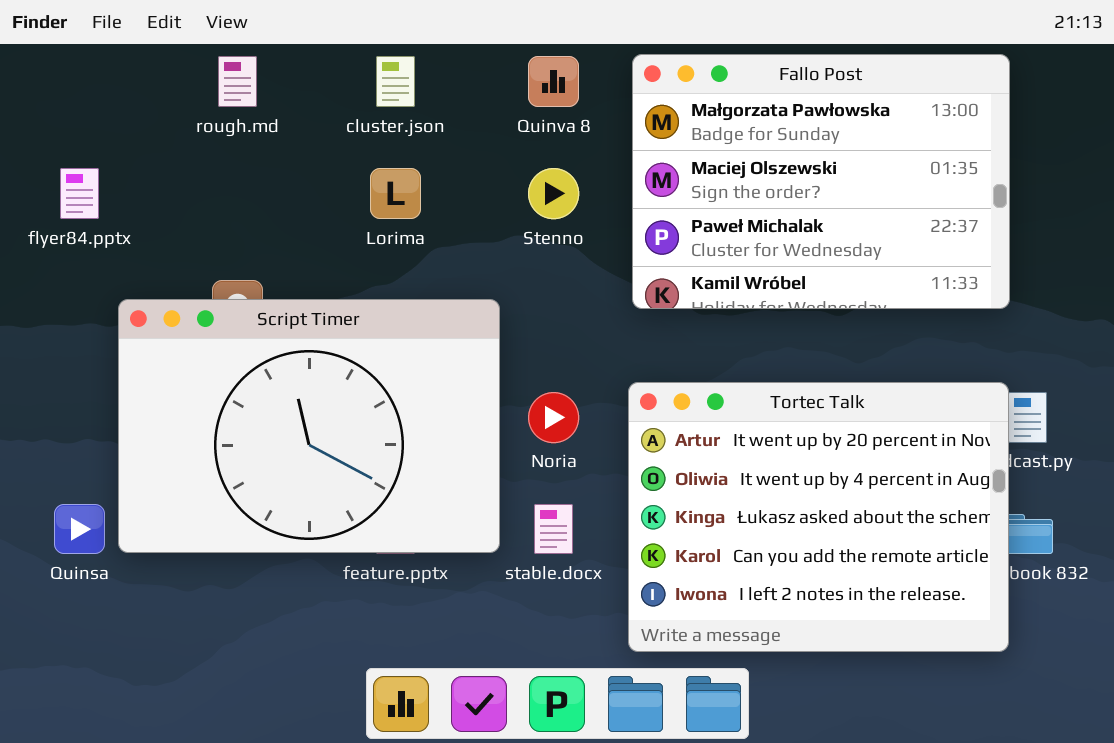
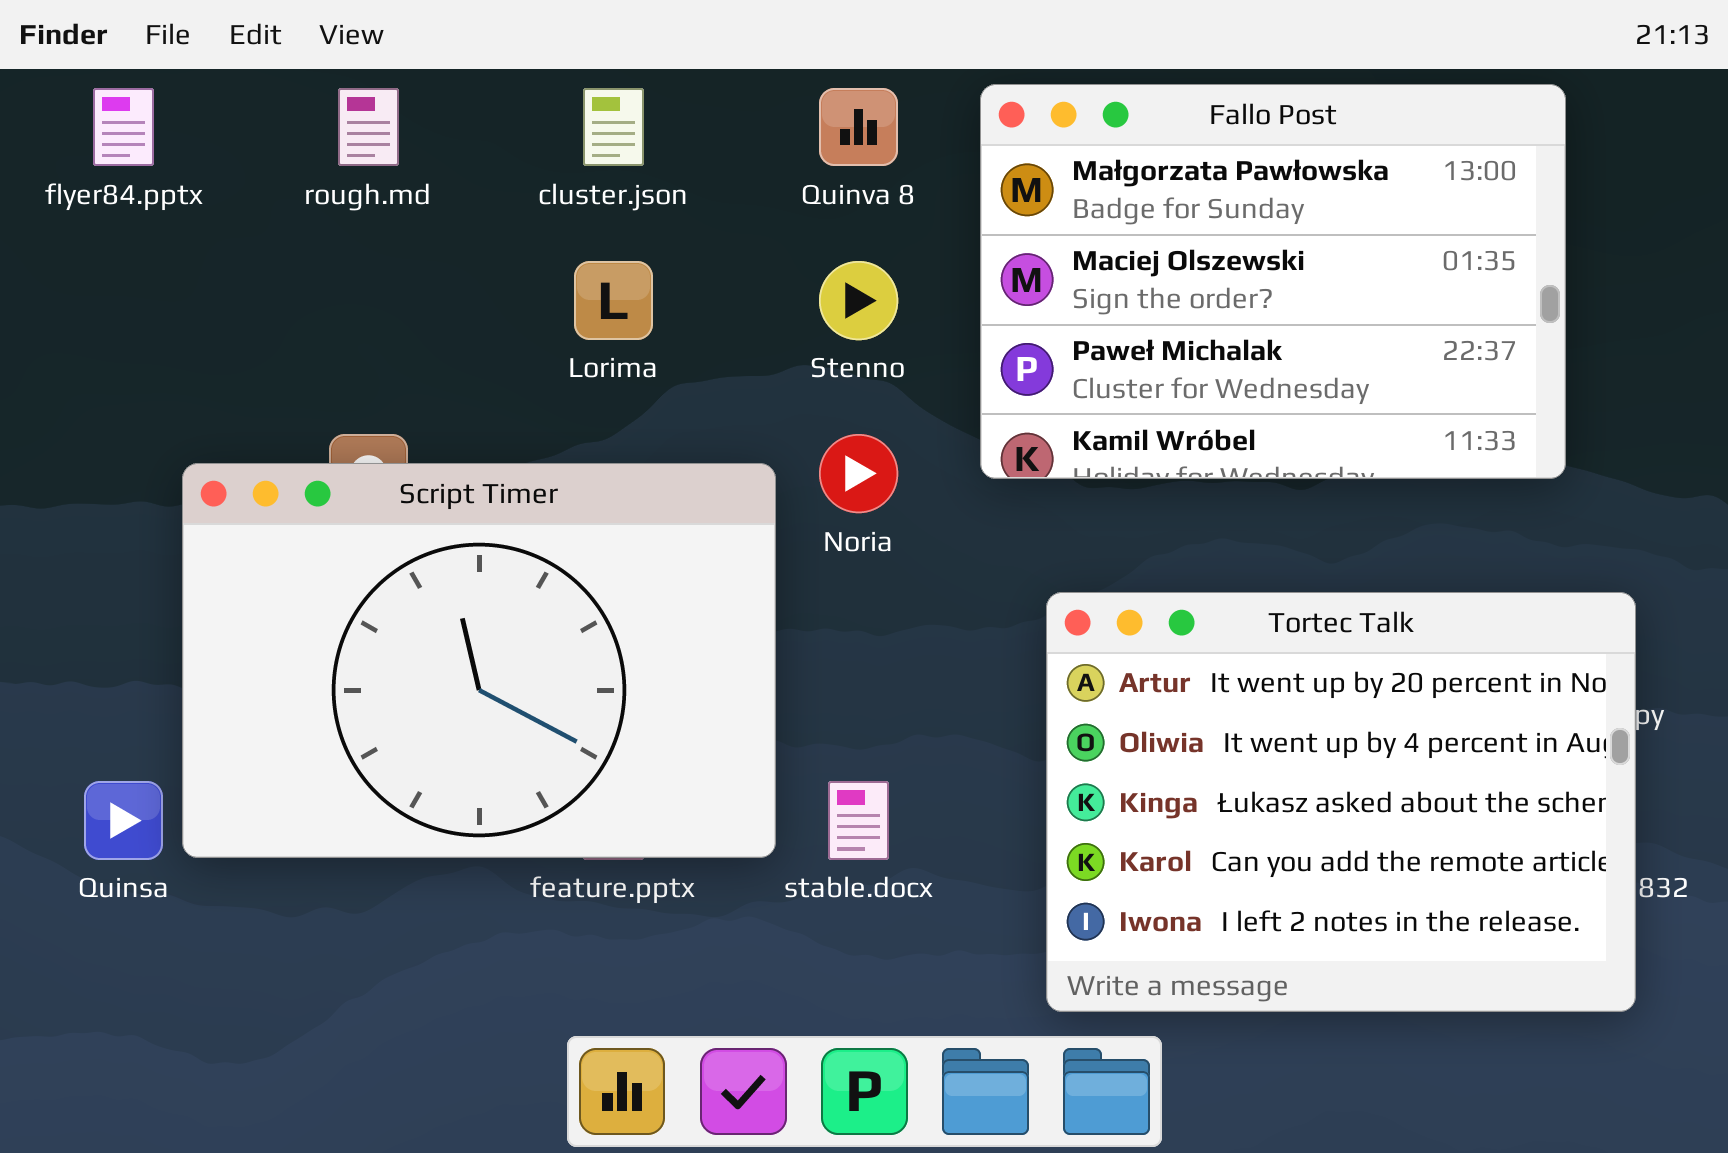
flyer84.pptx: [60,168,99,219] -> [93,88,154,166], moved
Tortec Talk: [628,382,1009,652] -> [1046,592,1636,1012], moved
Noria: [528,392,579,443] -> [819,434,898,513], moved

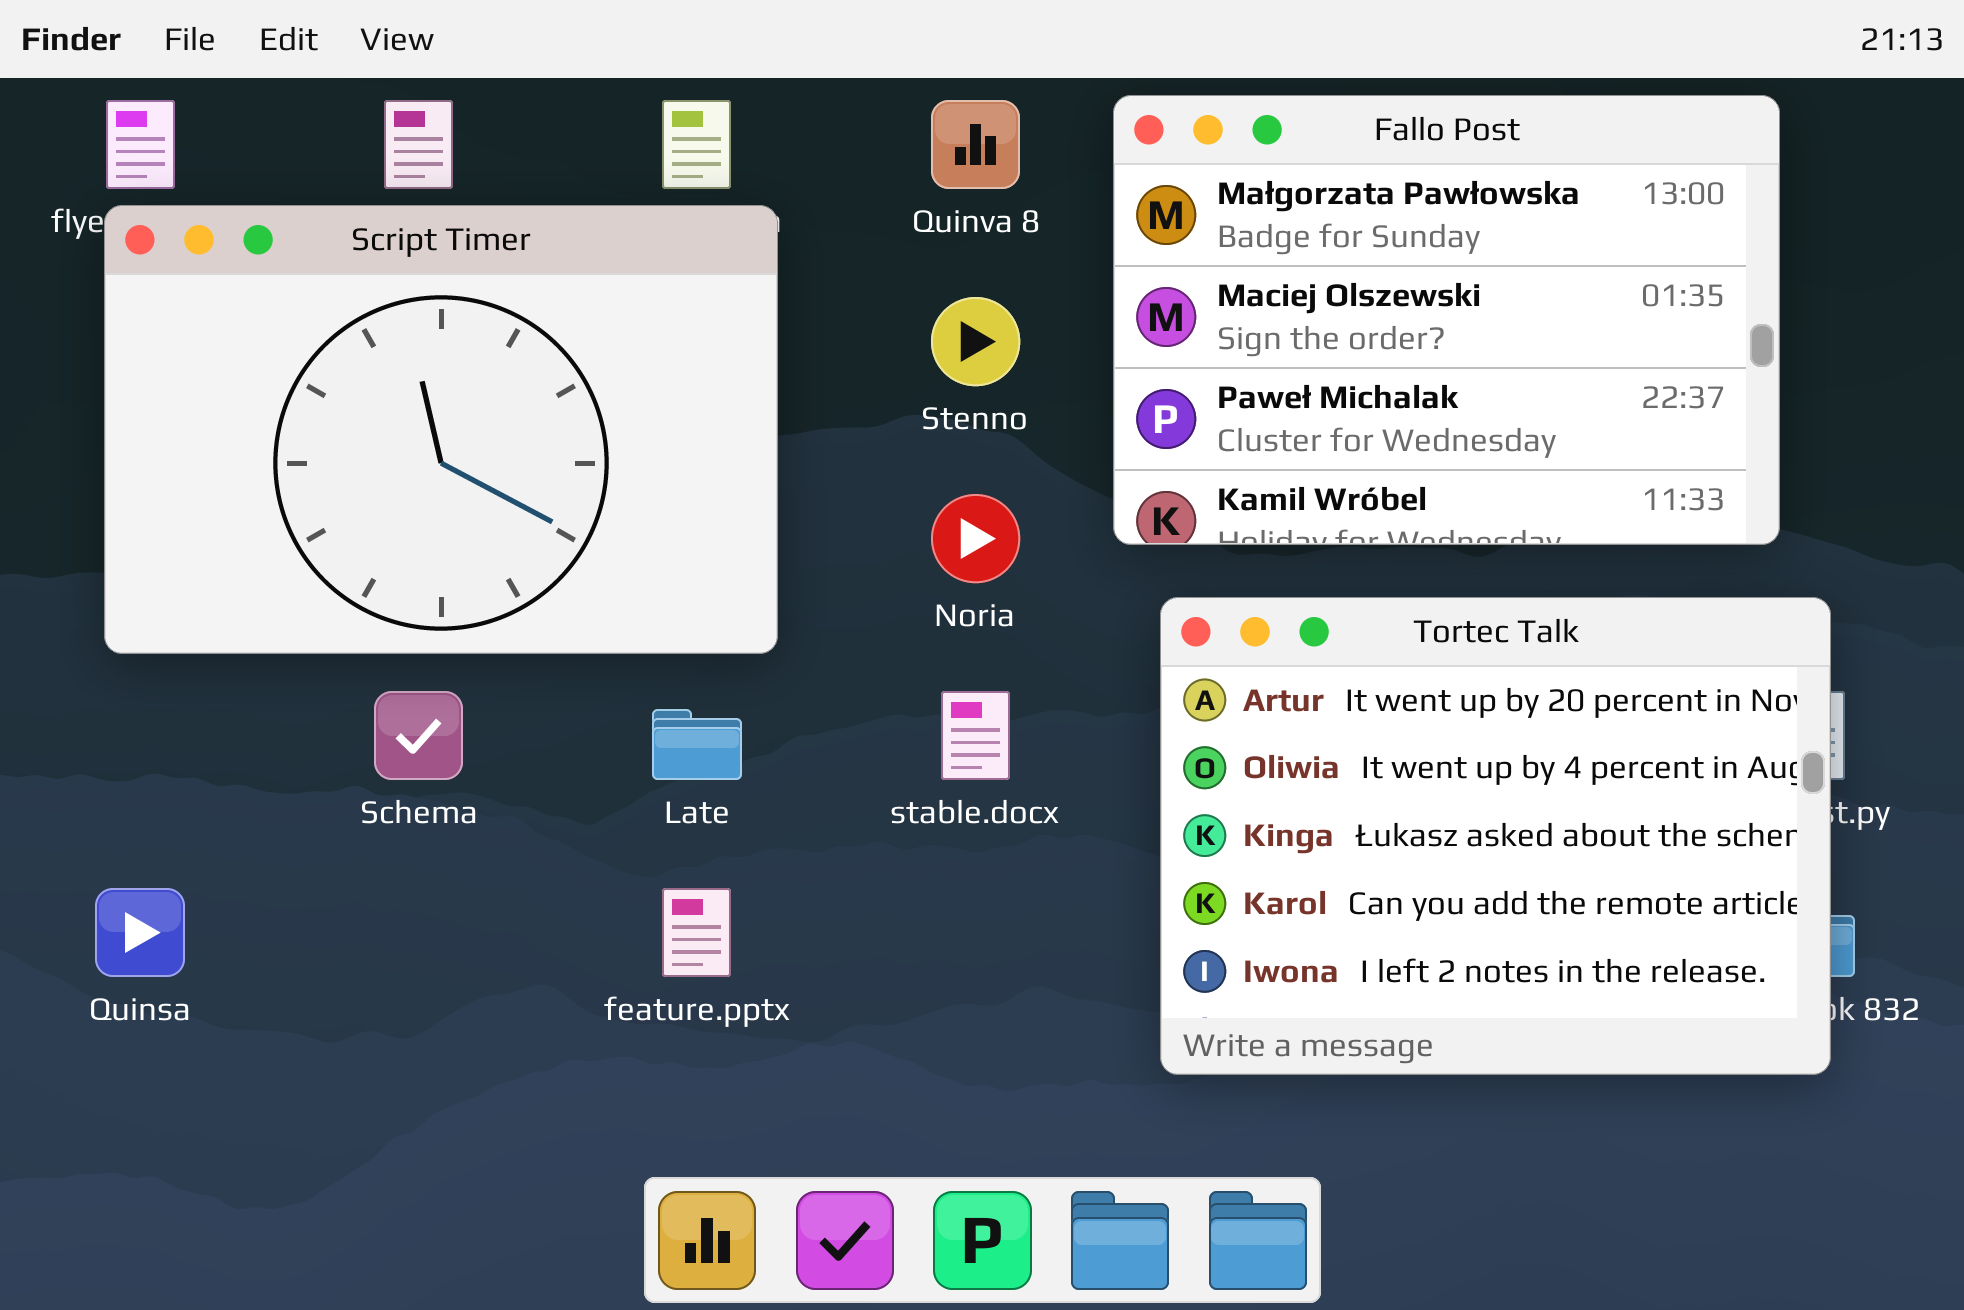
Script Timer: [182,463,776,858] -> [104,205,778,654], moved
Tortec Talk: [1046,592,1636,1012] -> [1160,597,1831,1075], moved
stable.docx: [828,781,889,860] -> [941,691,1010,780], moved

